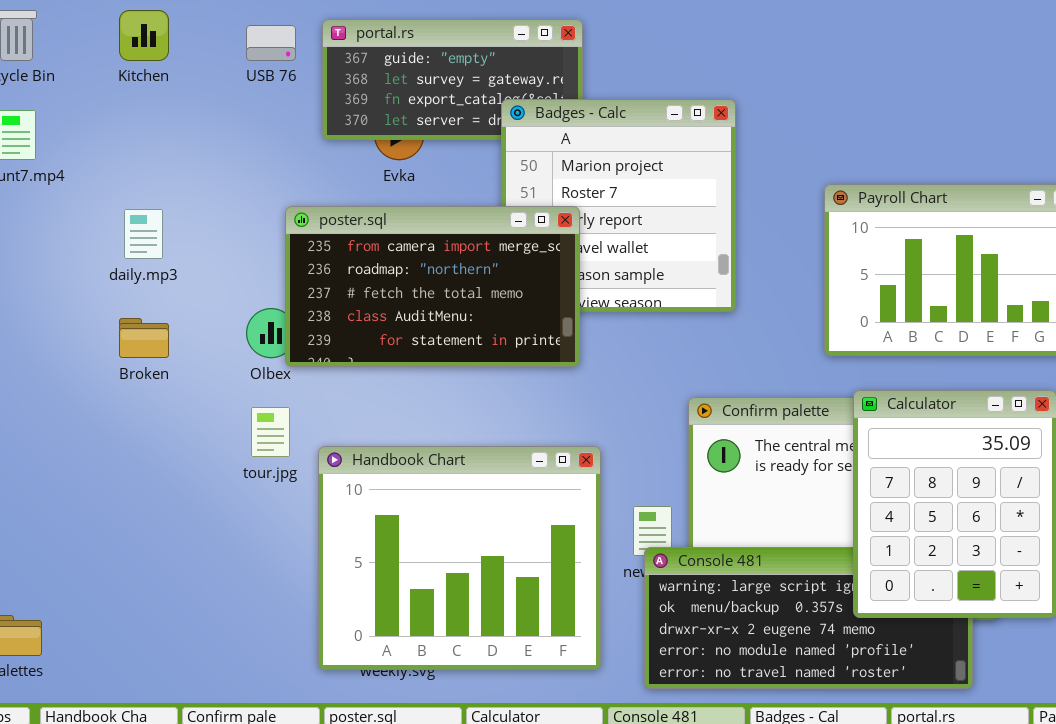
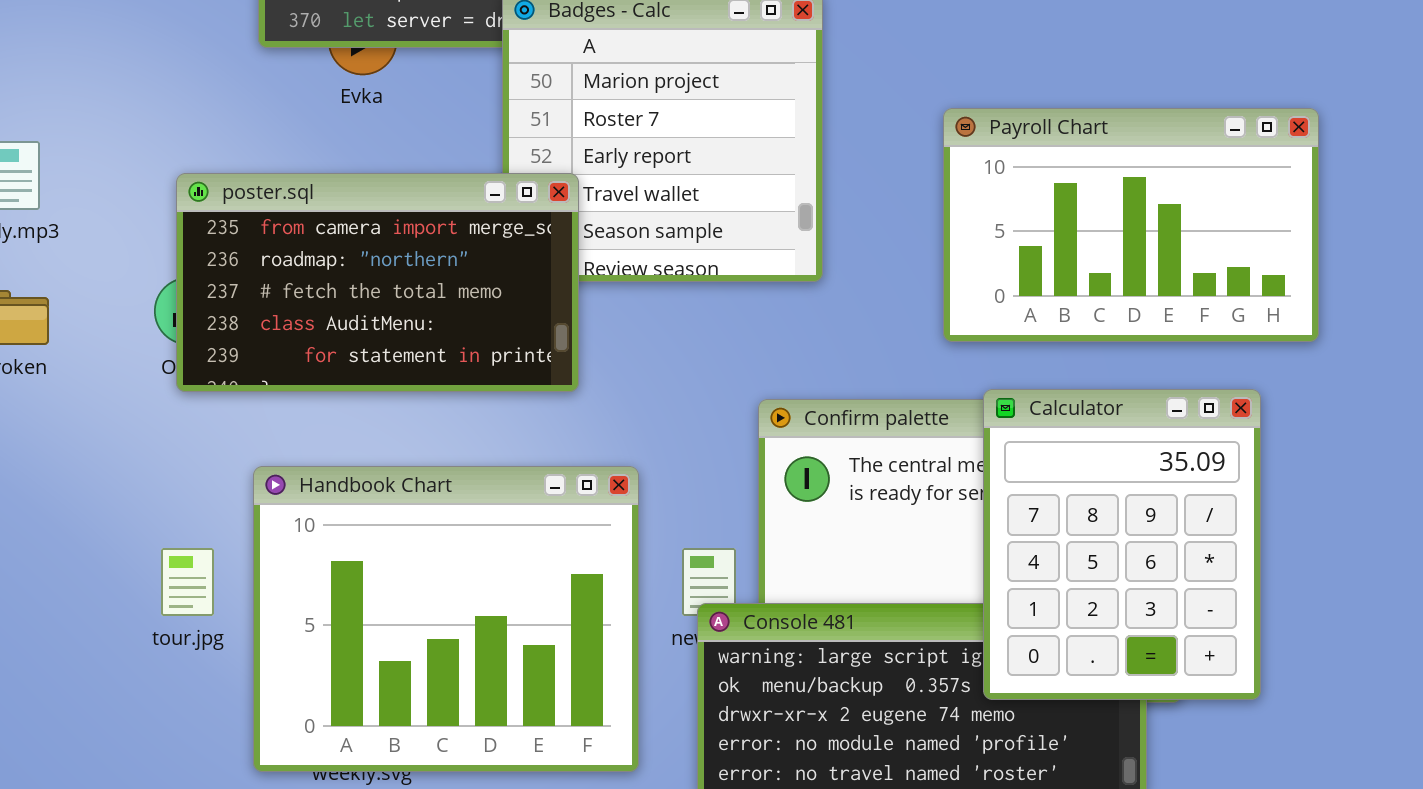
poster.sql: [285,206,580,367] -> [176,173,579,392], moved
tour.jpg: [251,407,290,457] -> [161,548,214,616], moved

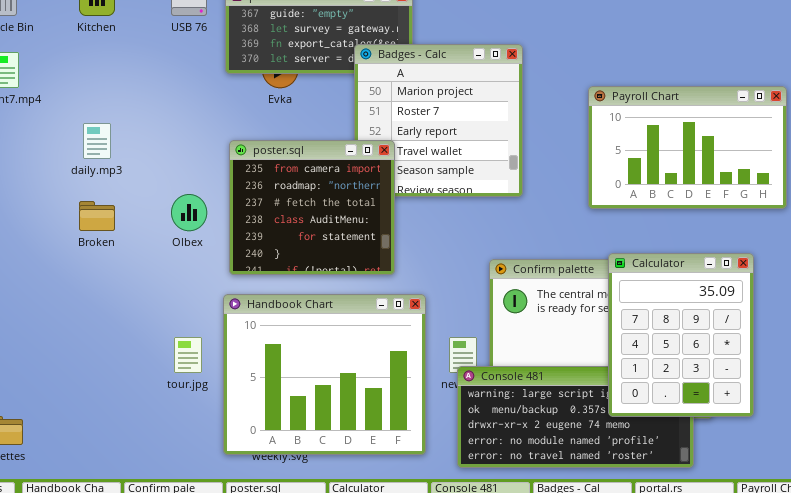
Payroll Chart: [943,108,1319,342] -> [588,86,787,209], moved
poster.sql: [176,173,579,392] -> [229,140,395,275], resized

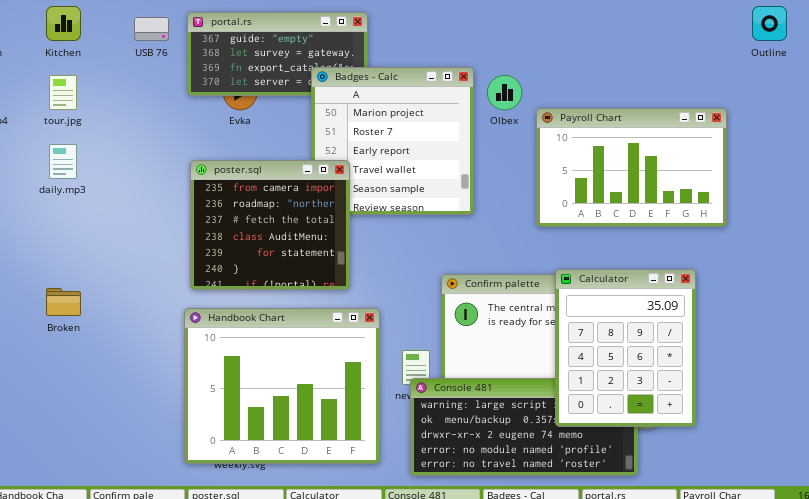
Olbex: [171,194,207,231] -> [487,75,522,110], moved
Broken: [79,201,115,231] -> [46,288,81,316], moved
tour.jpg: [174,337,202,373] -> [49,75,77,110], moved

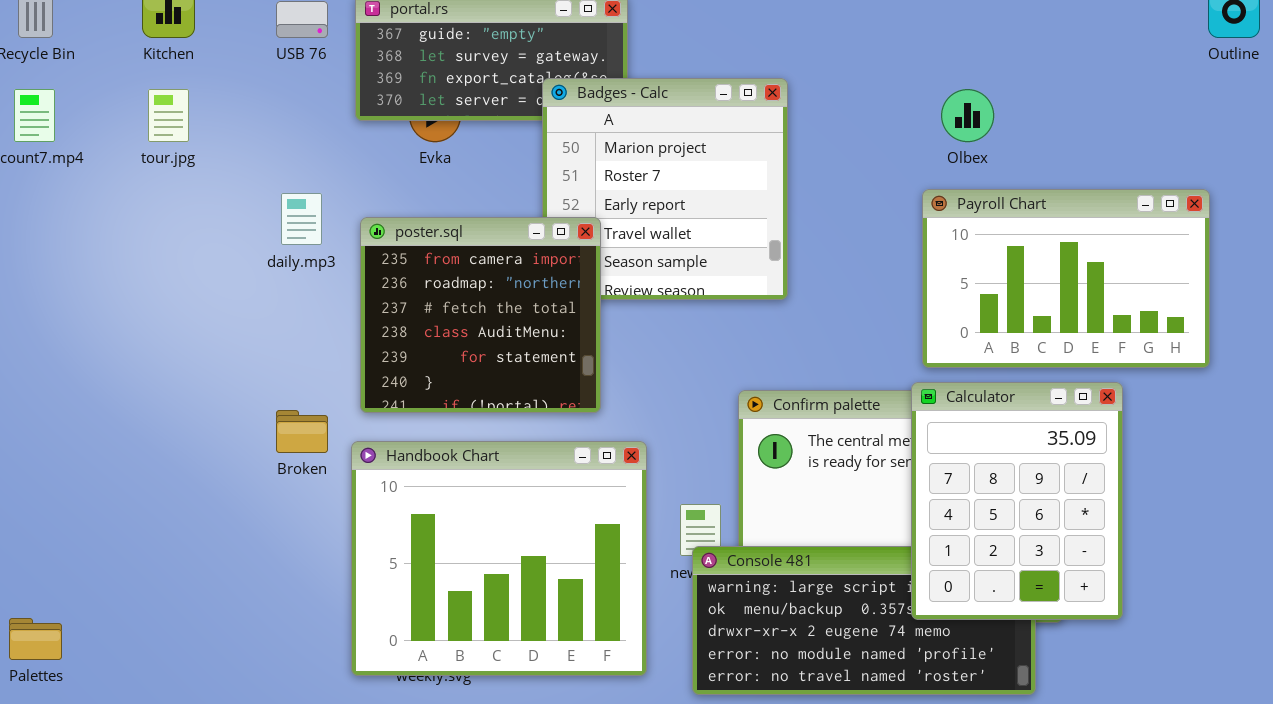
Olbex: [487,75,522,110] -> [941,89,994,142], moved
Payroll Chart: [536,108,727,227] -> [922,189,1210,368], moved
daily.mp3: [49,144,77,179] -> [281,193,322,245], moved
Broken: [46,288,81,316] -> [276,410,328,453], moved

